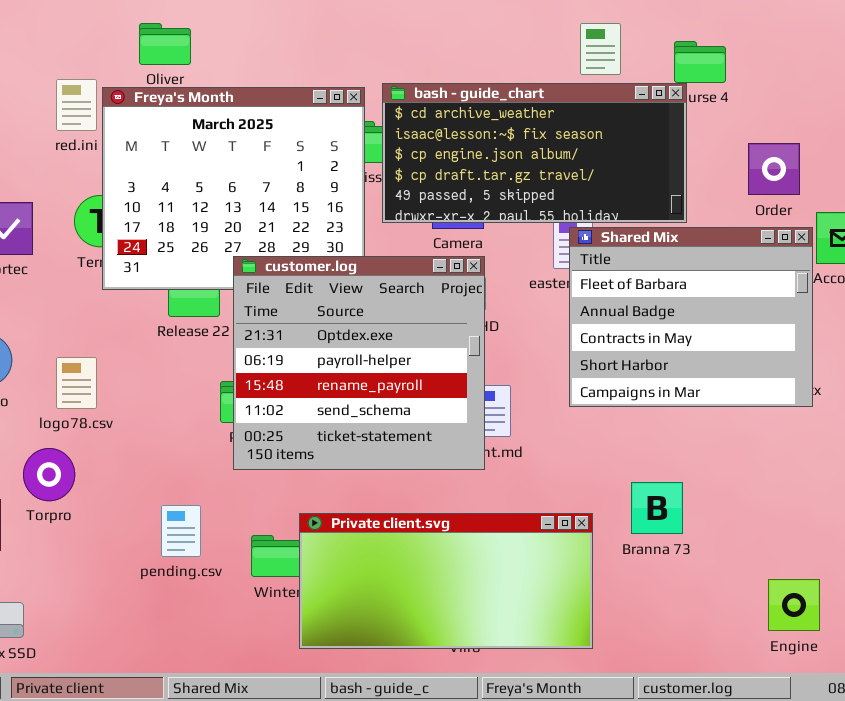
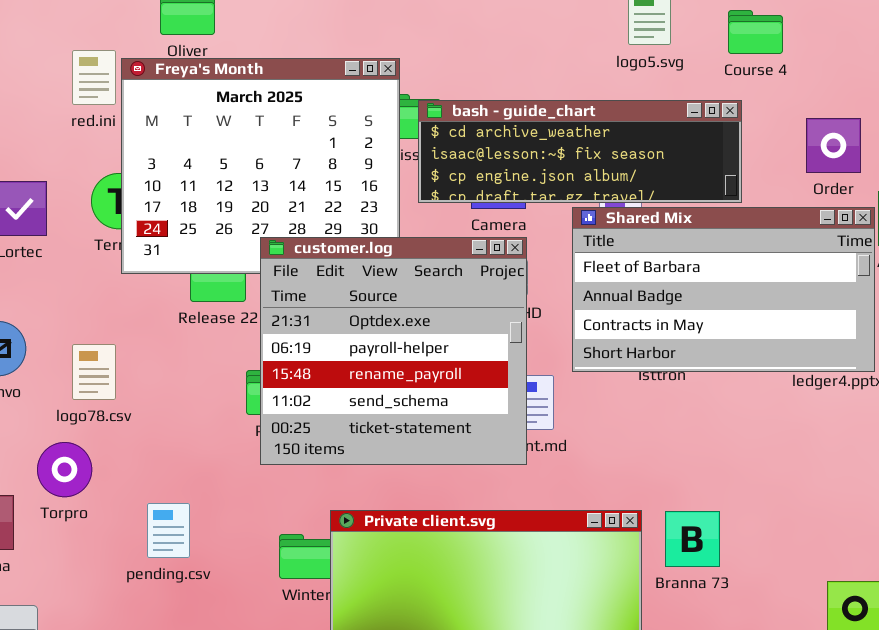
bash - guide_chart: [382,83,687,223] -> [418,100,742,203], resized
Shared Mix: [569,227,813,407] -> [572,207,875,372], resized
Branna 73: [631,482,683,534] -> [665,511,720,567], moved
pending.csv: [161,505,201,557] -> [147,503,190,558], moved

